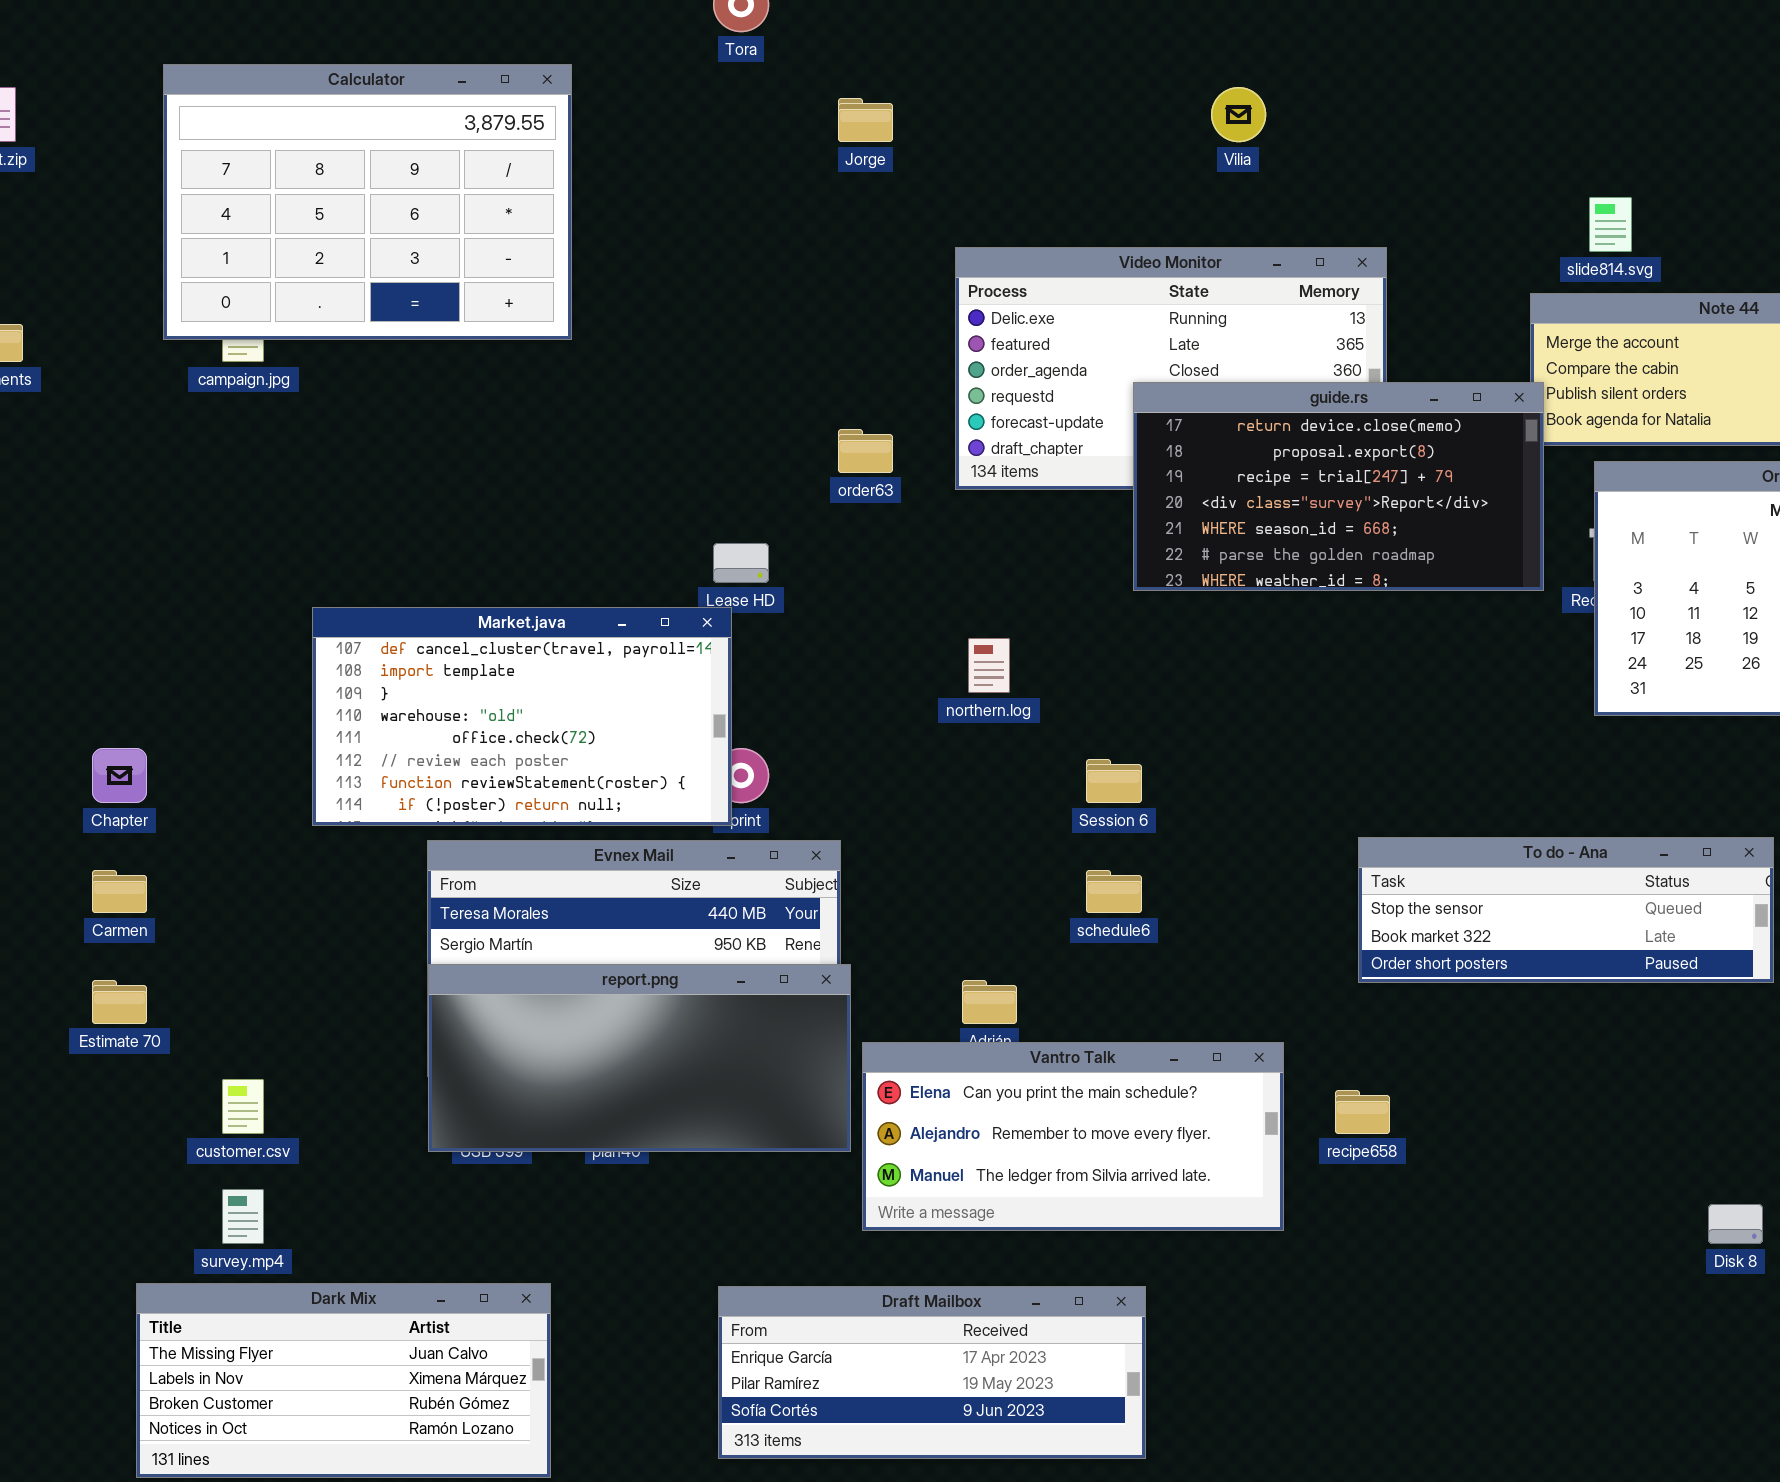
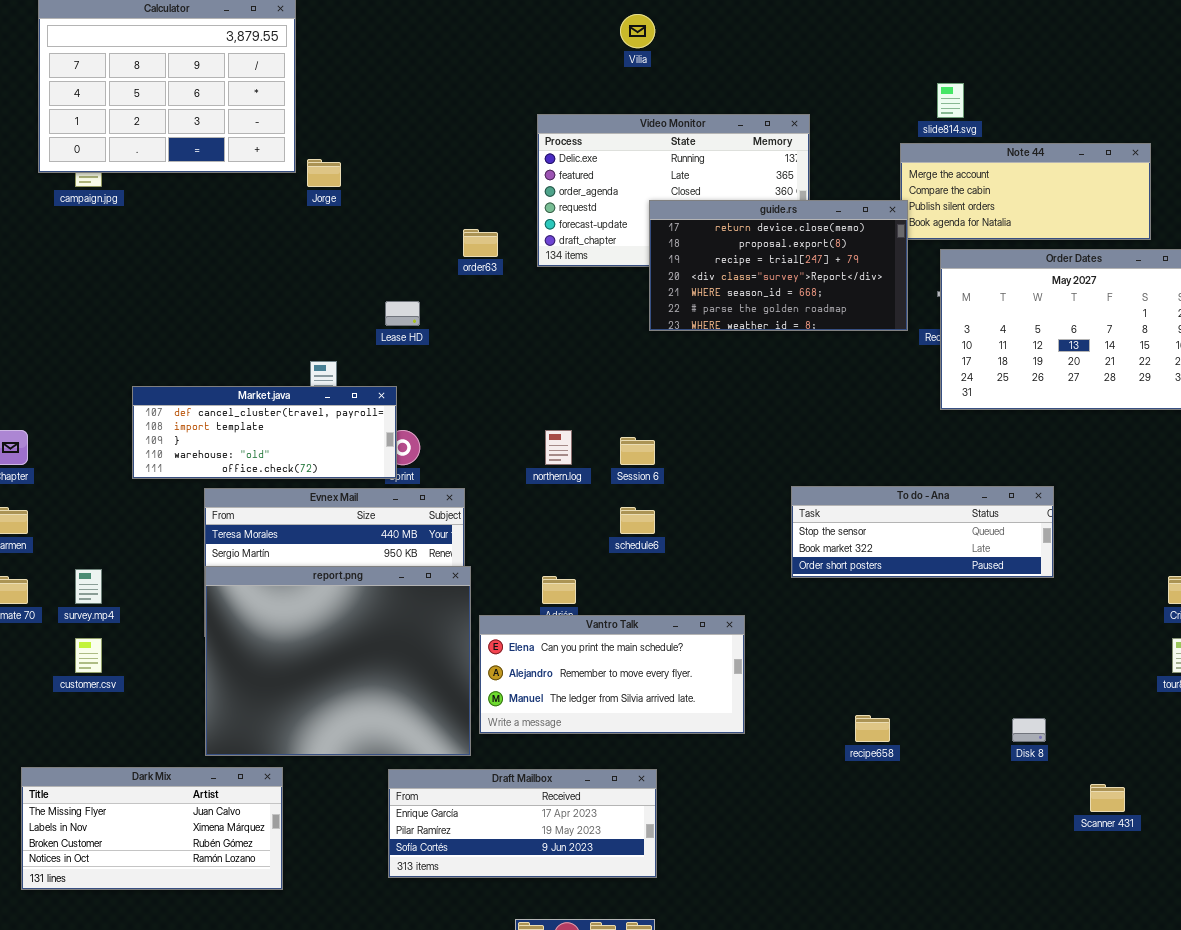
Vilia: [1211,87,1266,142] -> [620,14,655,48], moved
Jorge: [838,98,893,142] -> [307,159,341,187], moved
Market.java: [312,607,732,826] -> [132,386,397,479], resized
northern.log: [968,638,1010,693] -> [545,430,572,465], moved
report.png: [428,964,851,1152] -> [205,566,471,756], resized
recipe658: [1335,1090,1390,1134] -> [855,715,890,742], moved
survey.mp4: [222,1189,264,1244] -> [75,569,102,604], moved

